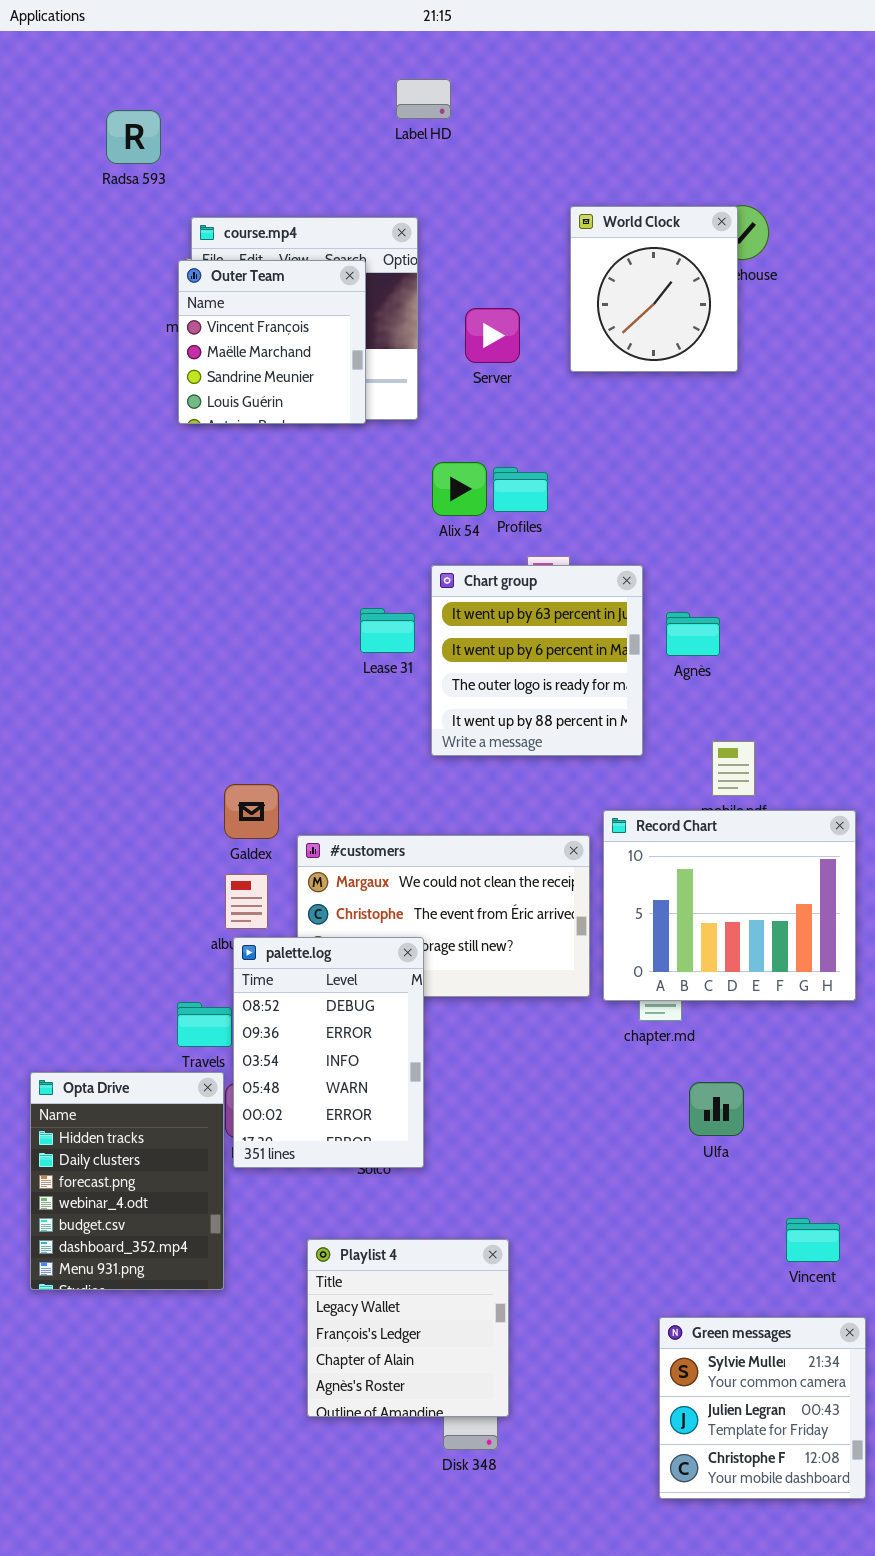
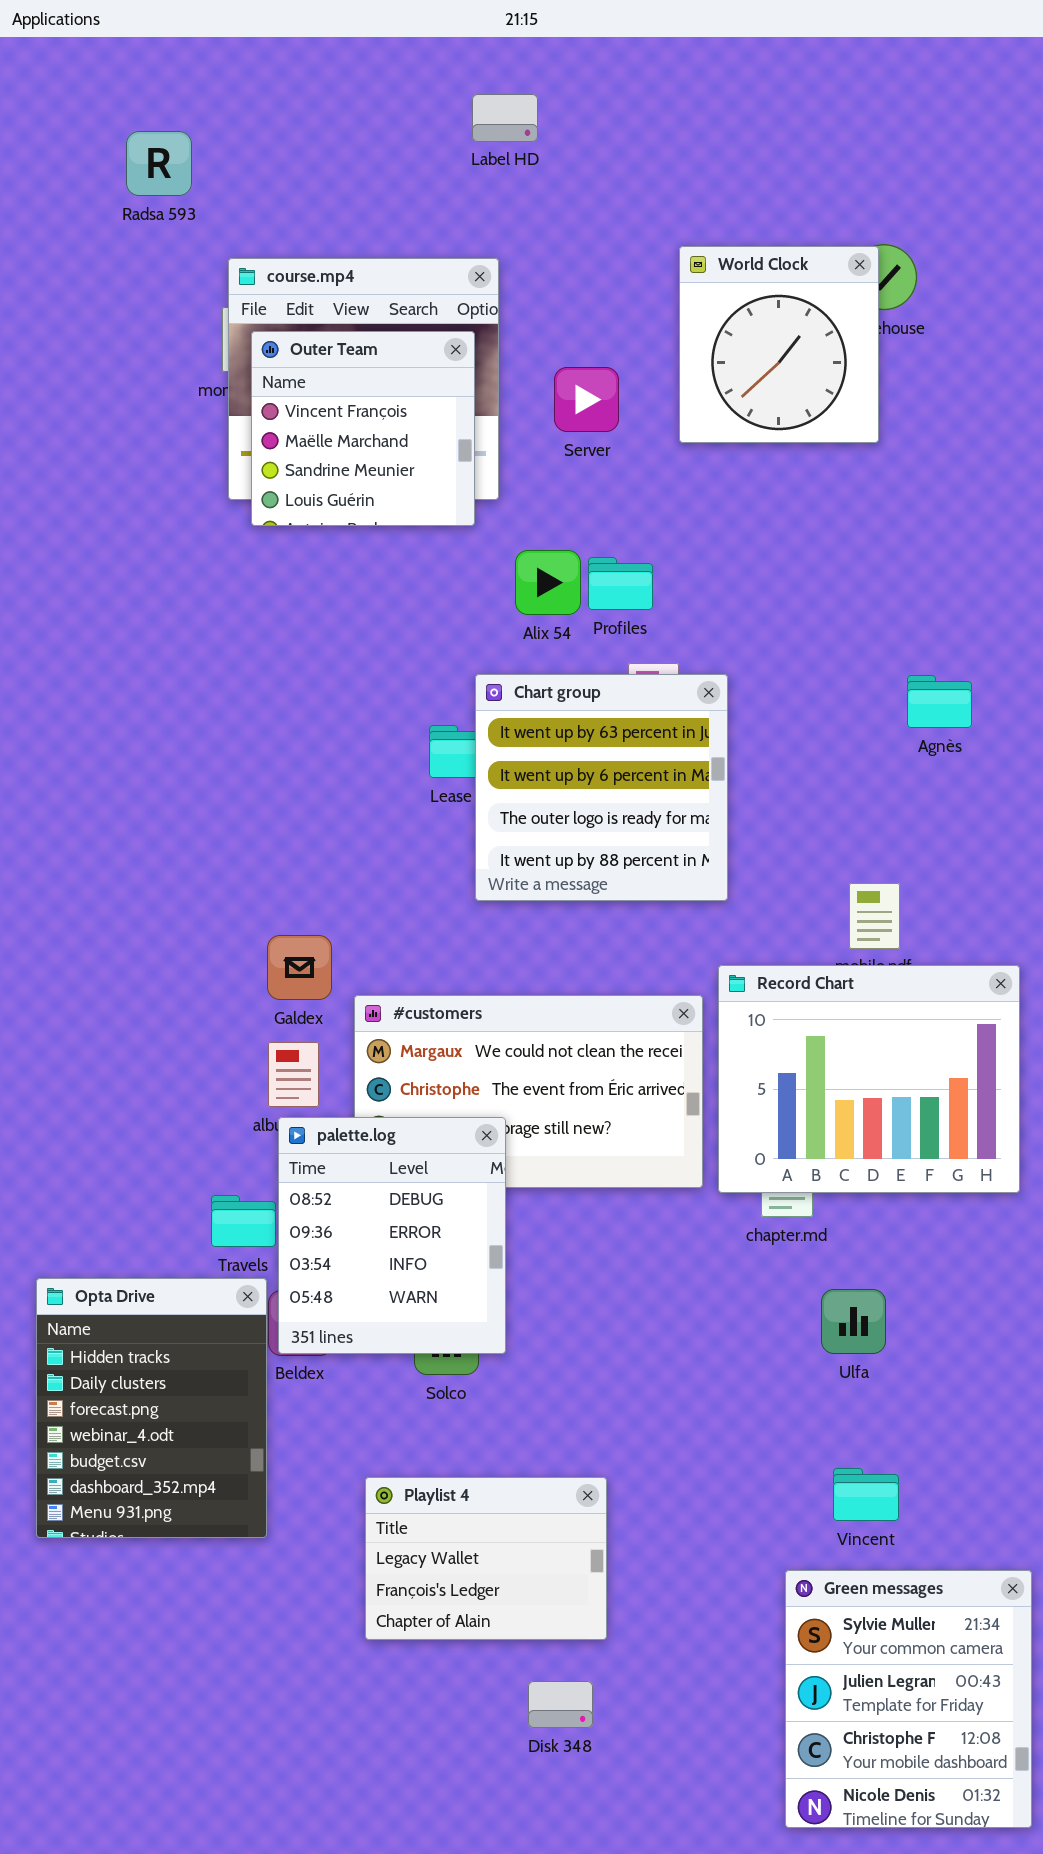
Outer Team: [178,260,366,424] -> [251,331,475,526], moved
Chart group: [431,565,643,756] -> [475,674,728,901], moved
Agnès: [666,612,720,656] -> [907,675,972,728], moved
palette.log: [233,937,424,1168] -> [278,1117,506,1354], resized
Vincent: [786,1218,840,1262] -> [833,1468,899,1521], moved
Playlist 4: [307,1239,509,1417] -> [365,1477,607,1640], resized
Green messages: [659,1317,866,1499] -> [785,1570,1032,1828], resized

